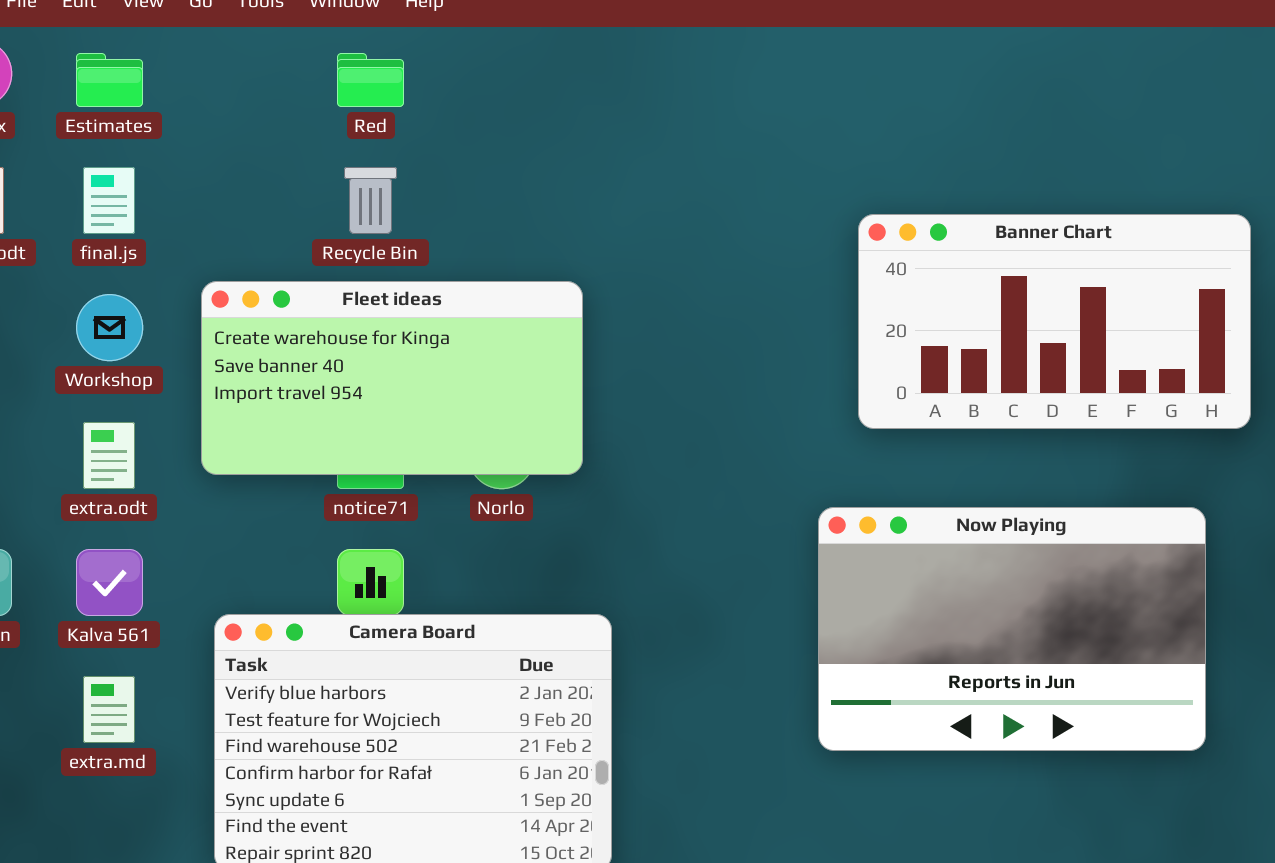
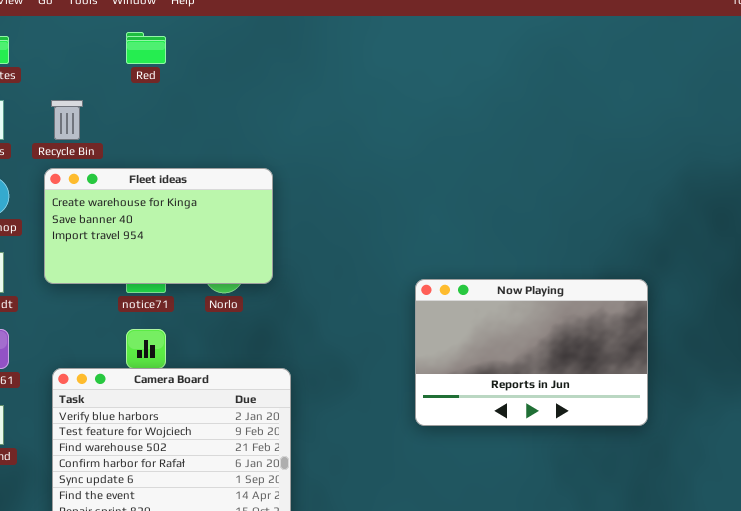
Recycle Bin: [344,167,397,234] -> [51,100,83,140], moved
Banner Chart: [858,214,1251,429] -> none, closed
Now Playing: [818,507,1206,751] -> [415,279,648,426], moved

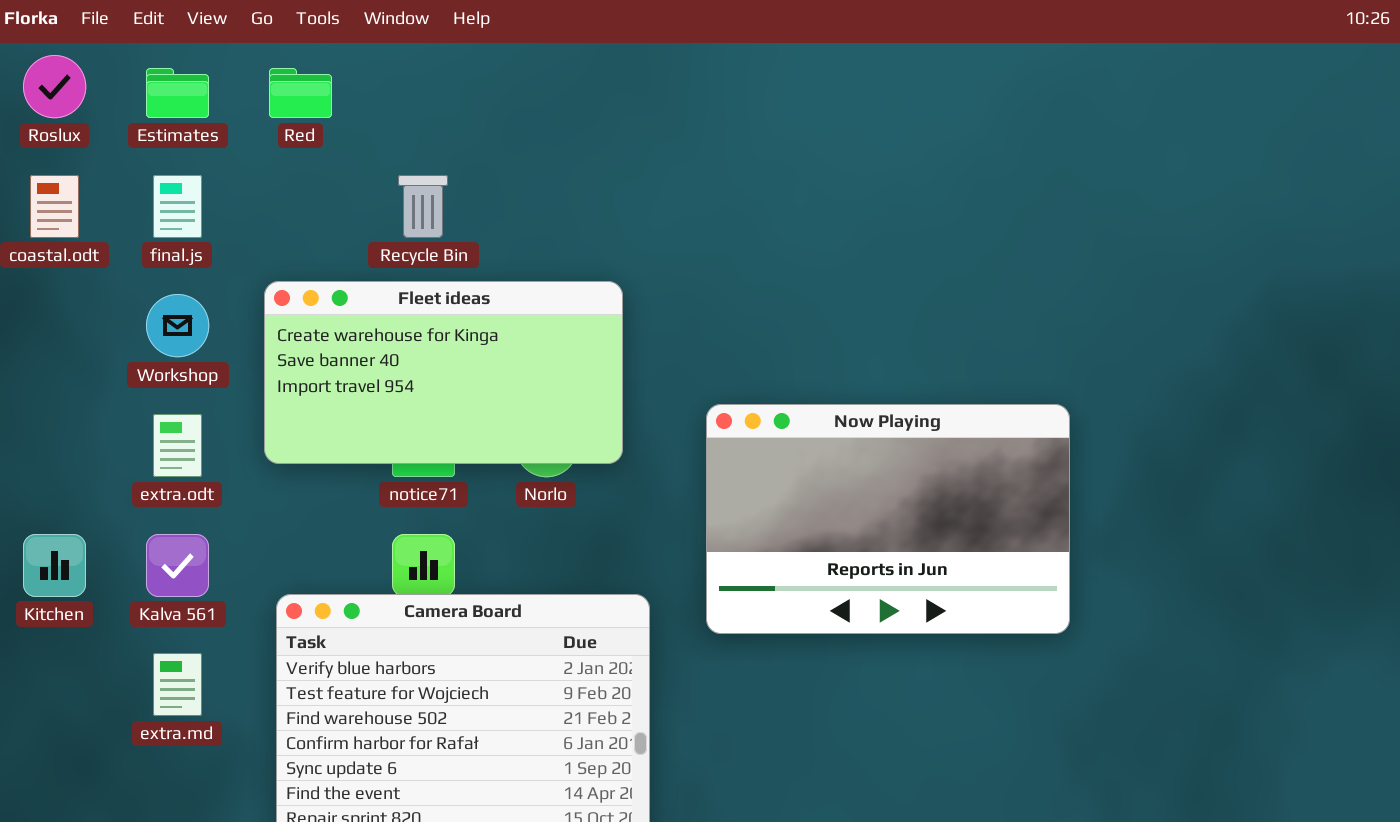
Red: [126,32,166,64] -> [269,68,332,118], moved
Recycle Bin: [51,100,83,140] -> [398,175,448,238], moved
Now Playing: [415,279,648,426] -> [706,404,1070,634], moved

